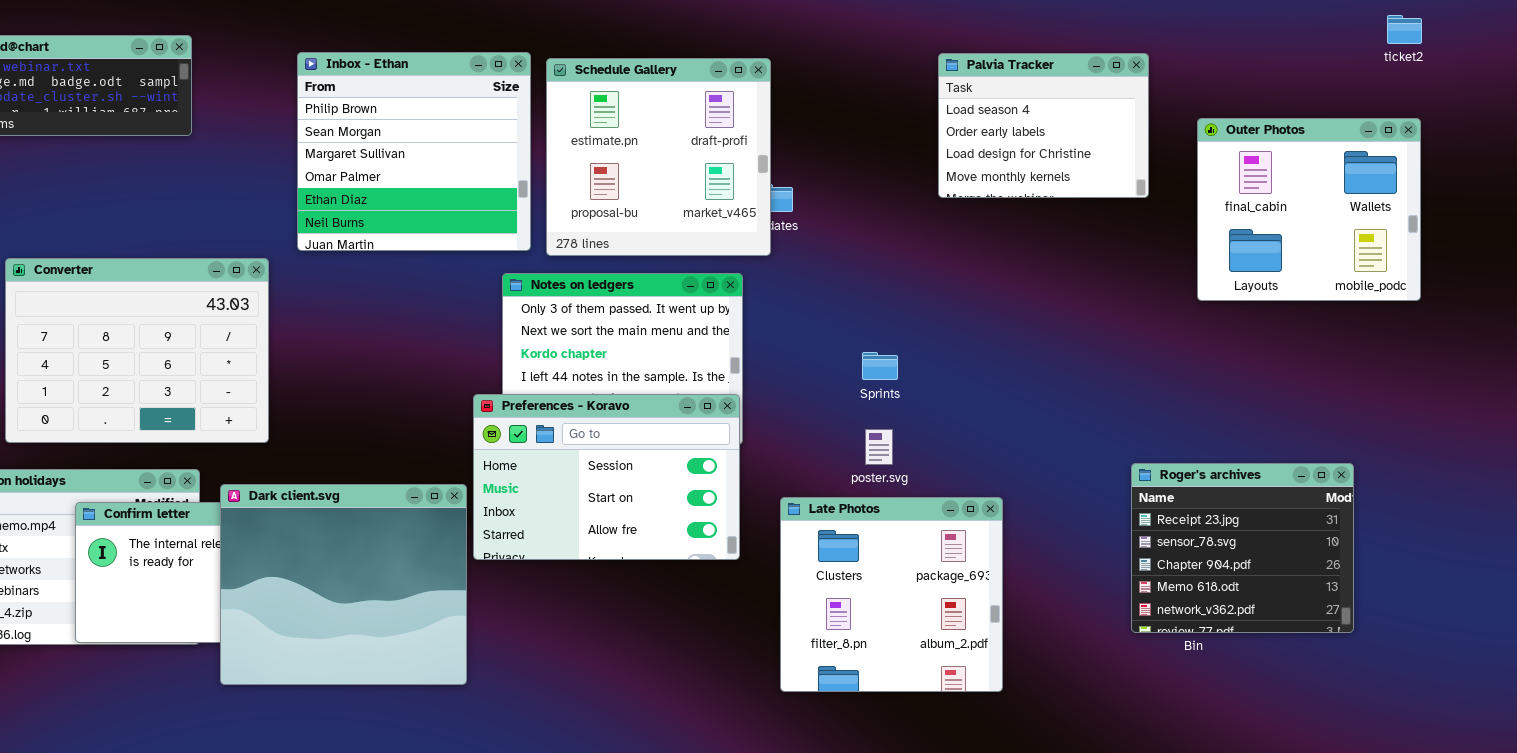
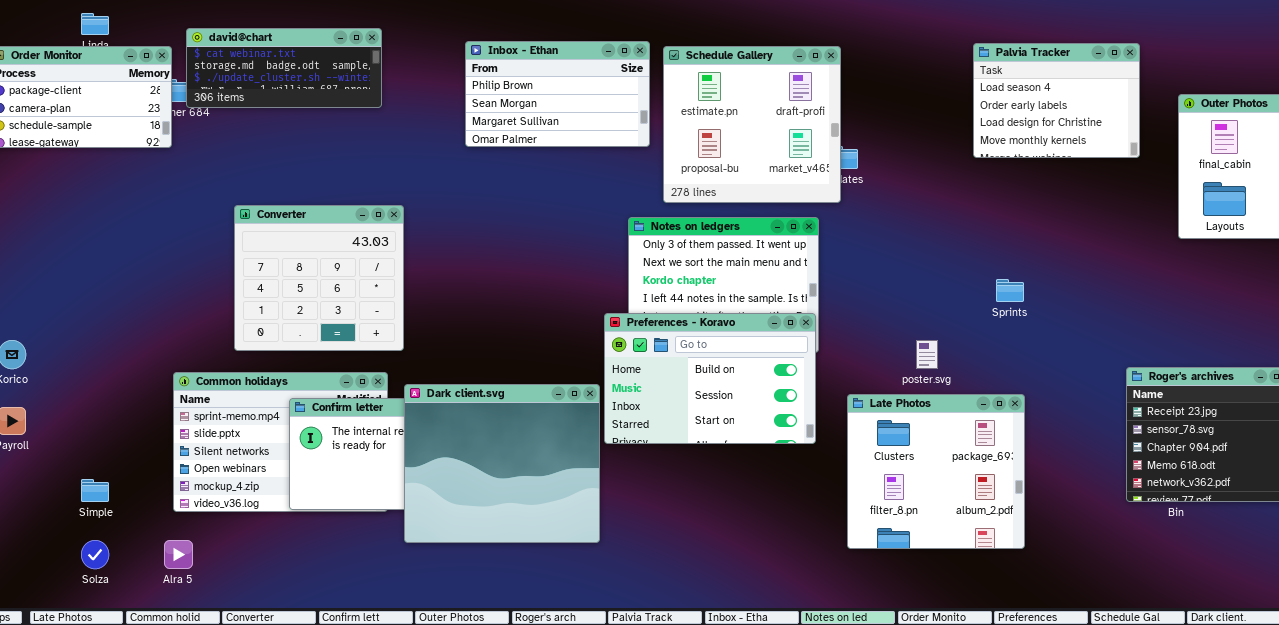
Inbox - Ethan: [297,52,531,251] -> [465,41,650,147], resized
Converter: [5,258,269,443] -> [234,205,404,351], resized
Sprints: [862,352,898,380] -> [996,279,1024,302], moved
Preferences - Koravo: [473,394,740,560] -> [604,313,816,444], scrolled up 1 row

